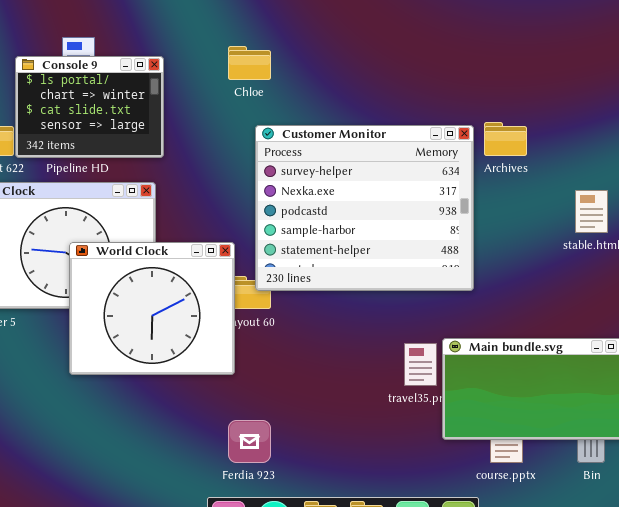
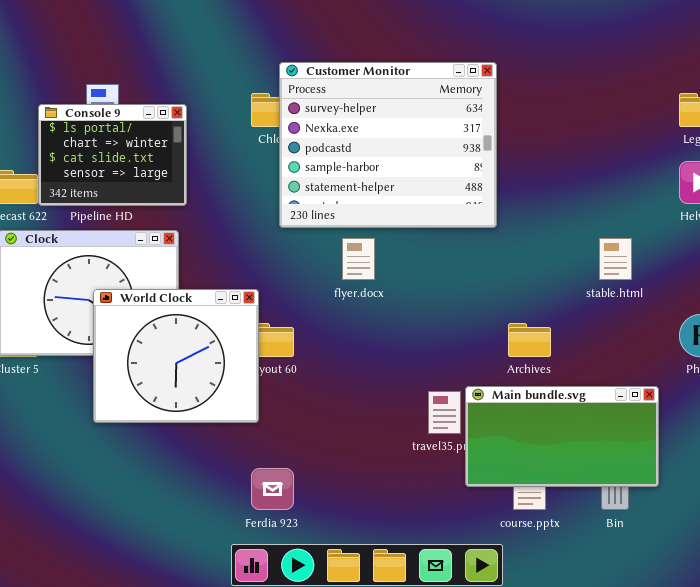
Archives: [484,122,527,156] -> [508,323,551,357], moved
Customer Monitor: [255,125,474,291] -> [279,62,497,228], moved

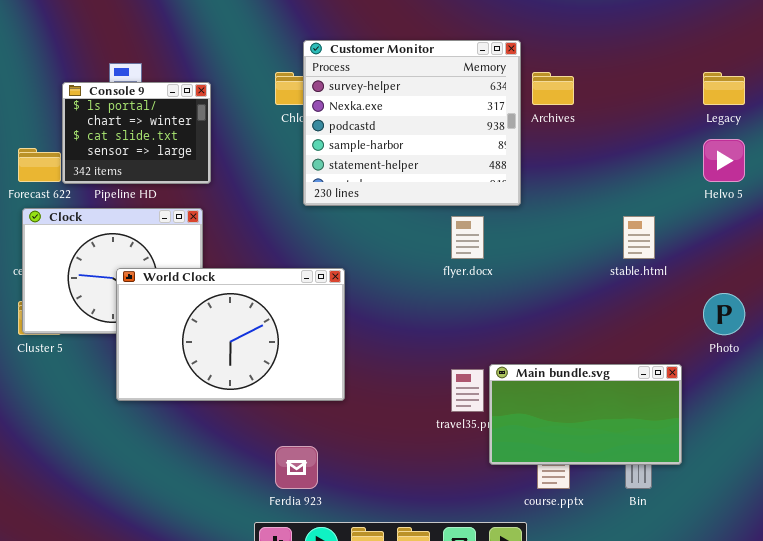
flyer.docx: [342,238,375,280] -> [451,216,484,259], moved
World Clock: [93,289,259,423] -> [116,268,345,401], resized
Archives: [508,323,551,357] -> [532,72,574,105], moved

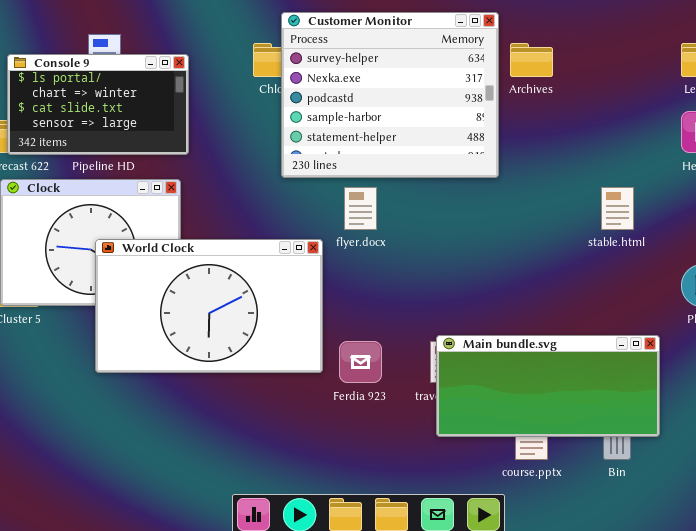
Console 9: [62,82,211,184] -> [7,54,189,155], resized
flyer.docx: [451,216,484,259] -> [344,187,377,230], moved
Main bundle.svg: [489,364,682,465] -> [436,335,660,437], resized
Ferdia 923: [275,446,318,489] -> [339,341,382,383], moved

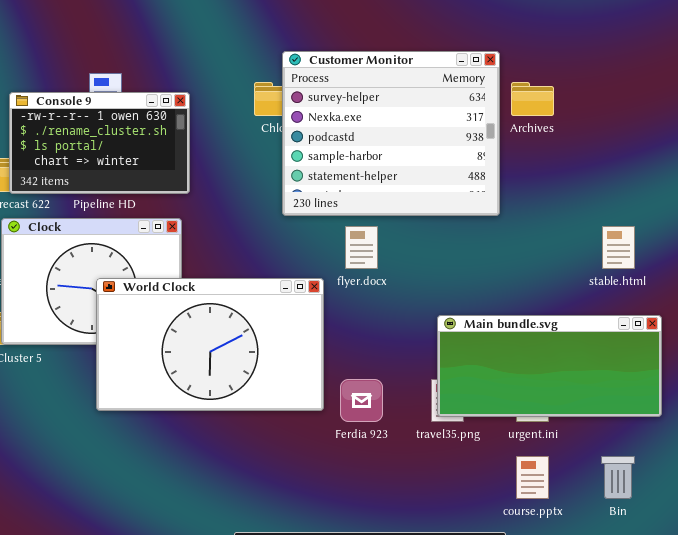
Console 9: [7,54,189,155] -> [9,92,190,194], scrolled up 2 rows
Main bundle.svg: [436,335,660,437] -> [437,315,662,417], moved

